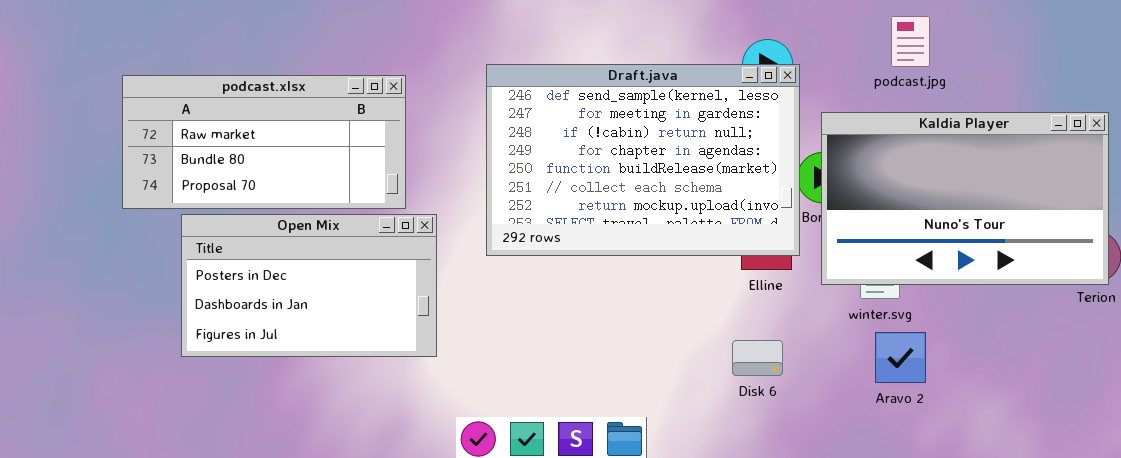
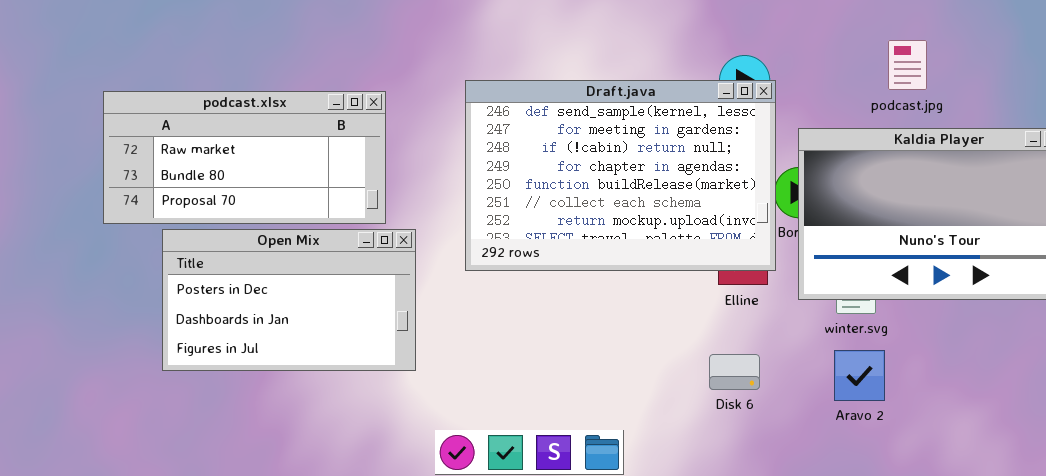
podcast.jpg: [891,16,930,67] -> [888,40,927,90], moved
Aravo 2: [875,332,926,383] -> [834,350,885,401], moved

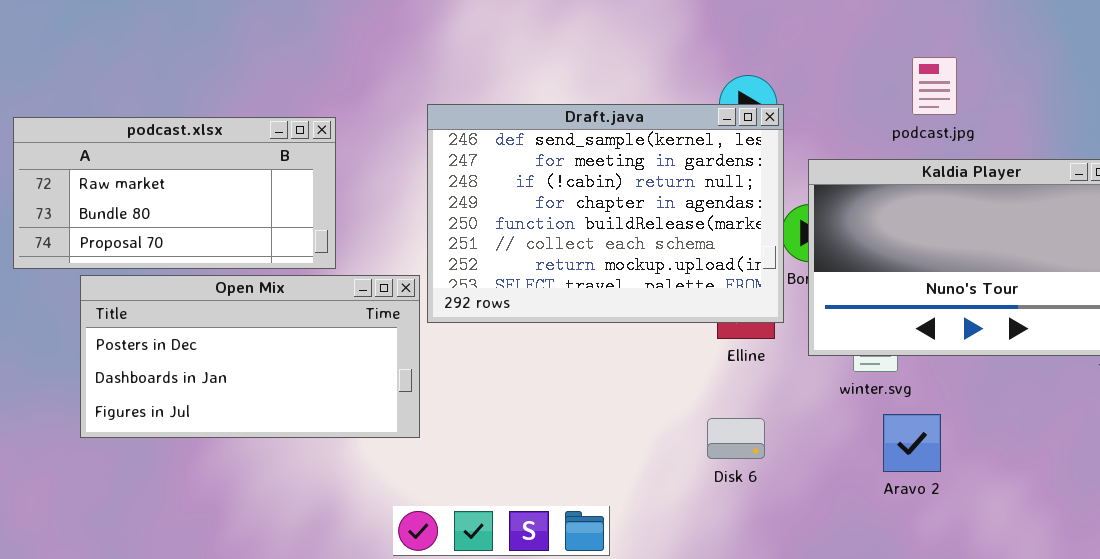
Open Mix: [162,229,416,371] -> [80,275,420,438], resized
Aravo 2: [834,350,885,401] -> [883,414,941,472], moved

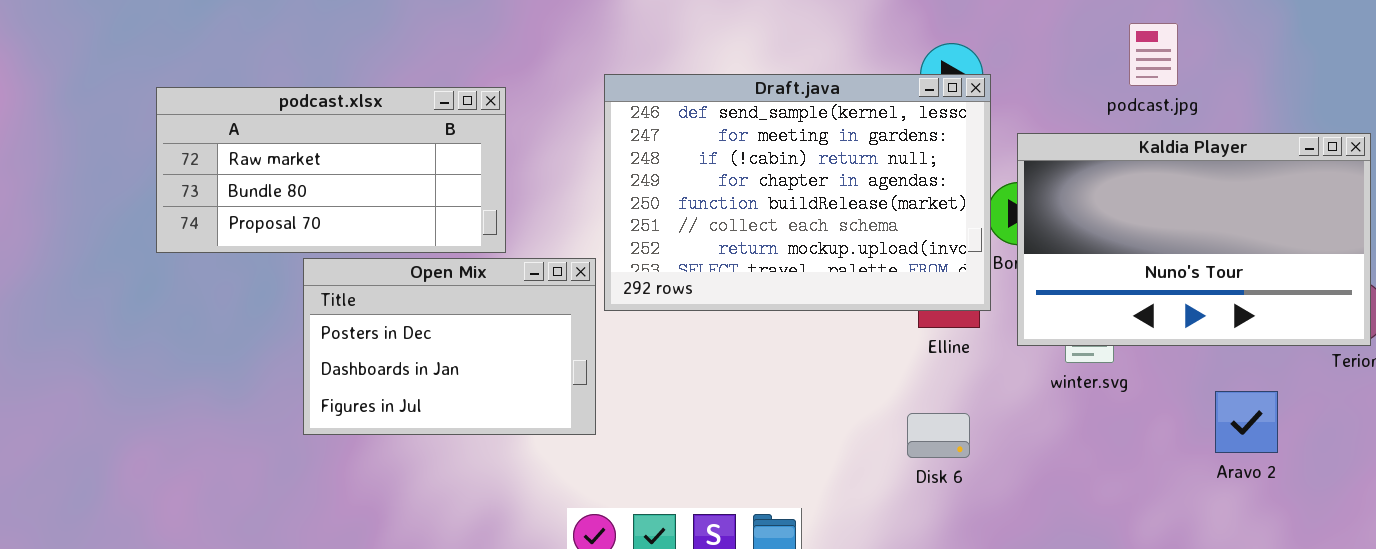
Open Mix: [80,275,420,438] -> [303,258,596,435], resized
Aravo 2: [883,414,941,472] -> [1215,391,1278,453], moved

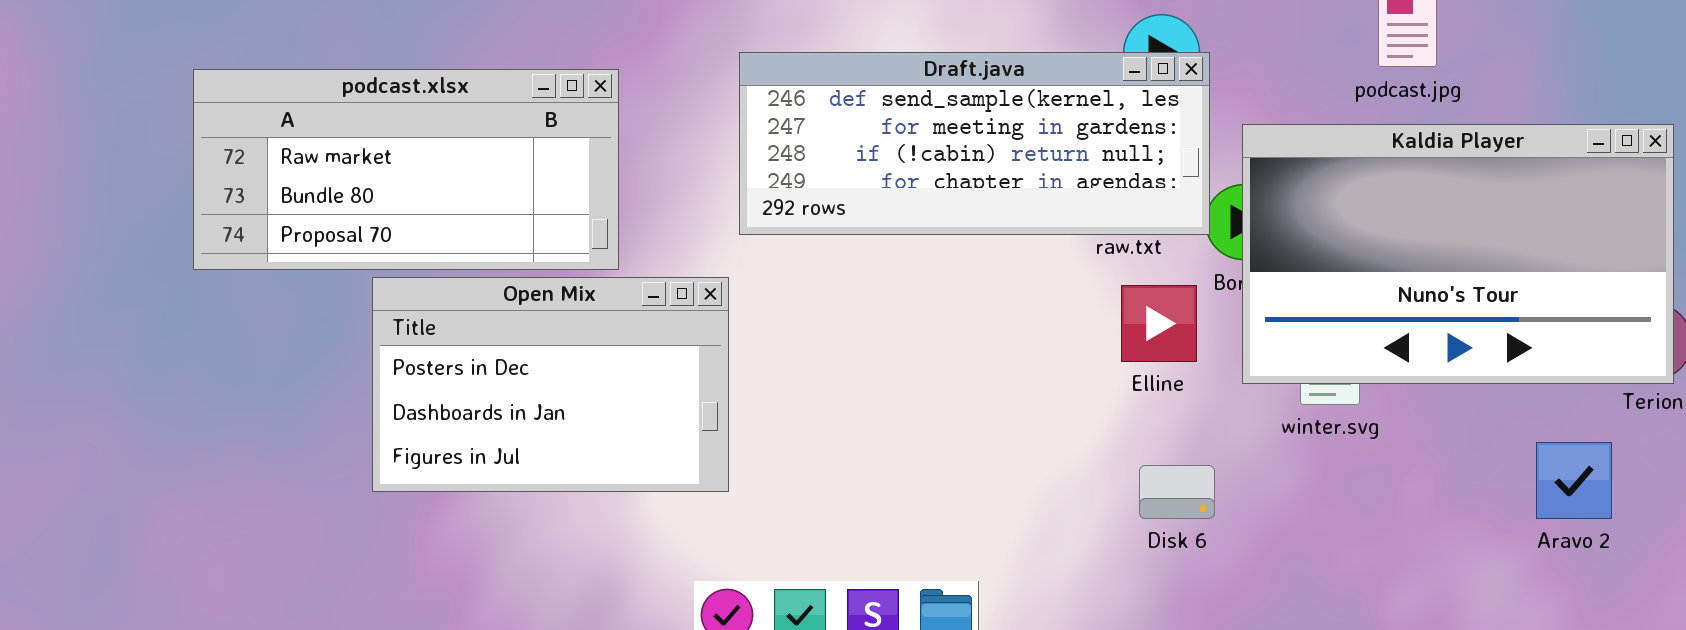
Draft.java: [604,74,991,311] -> [739,52,1210,235], resized
Aravo 2: [1215,391,1278,453] -> [1536,442,1612,519], moved
Disk 6: [907,413,970,458] -> [1139,465,1215,519], moved

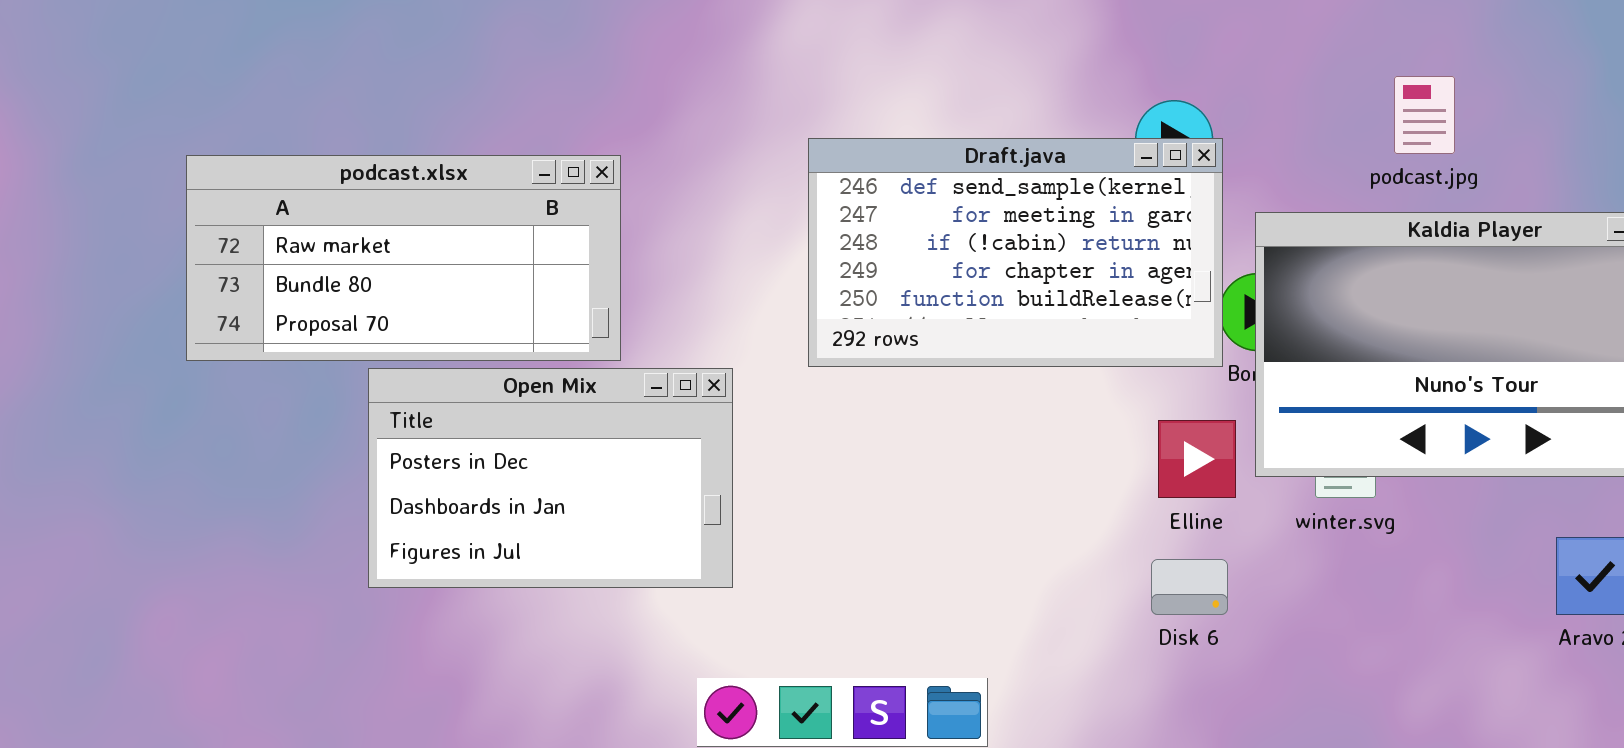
Draft.java: [739,52,1210,235] -> [808,138,1223,367], resized
Elline: [1121,285,1197,362] -> [1158,420,1236,498], moved

